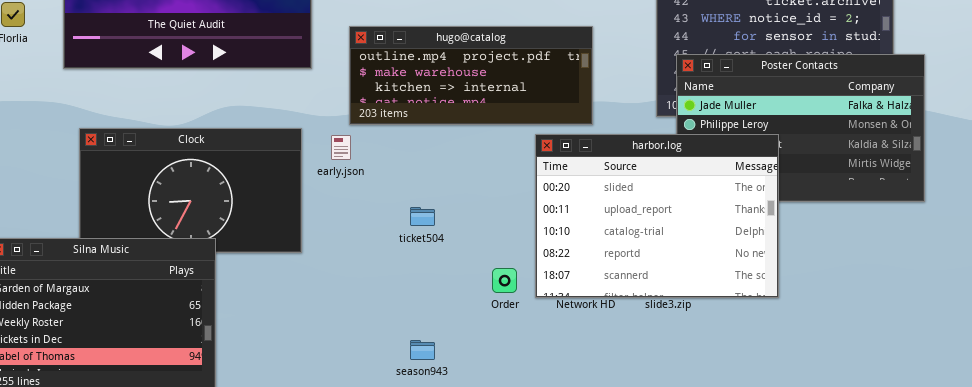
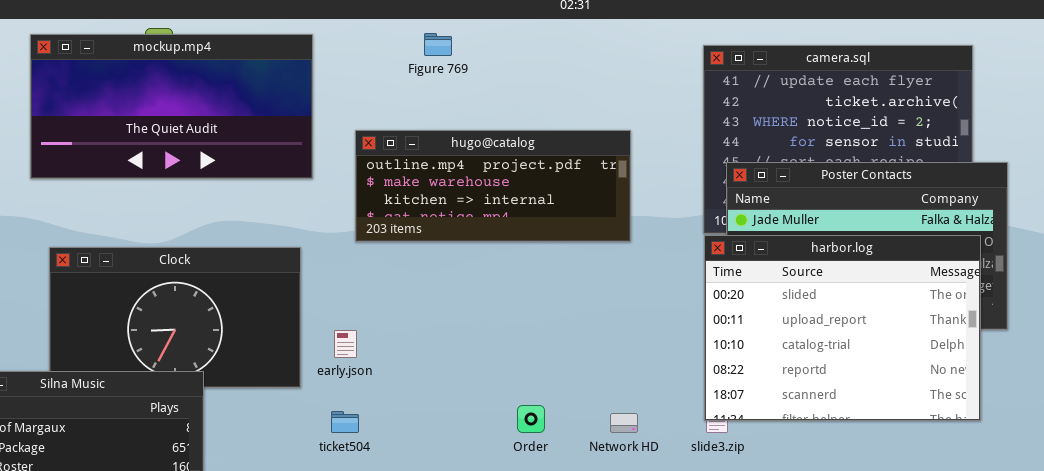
harbor.log: [535,134,779,298] -> [704,235,981,421], moved
early.json: [331,135,351,160] -> [334,330,357,358], moved
ticket504: [410,207,435,226] -> [331,411,359,433], moved

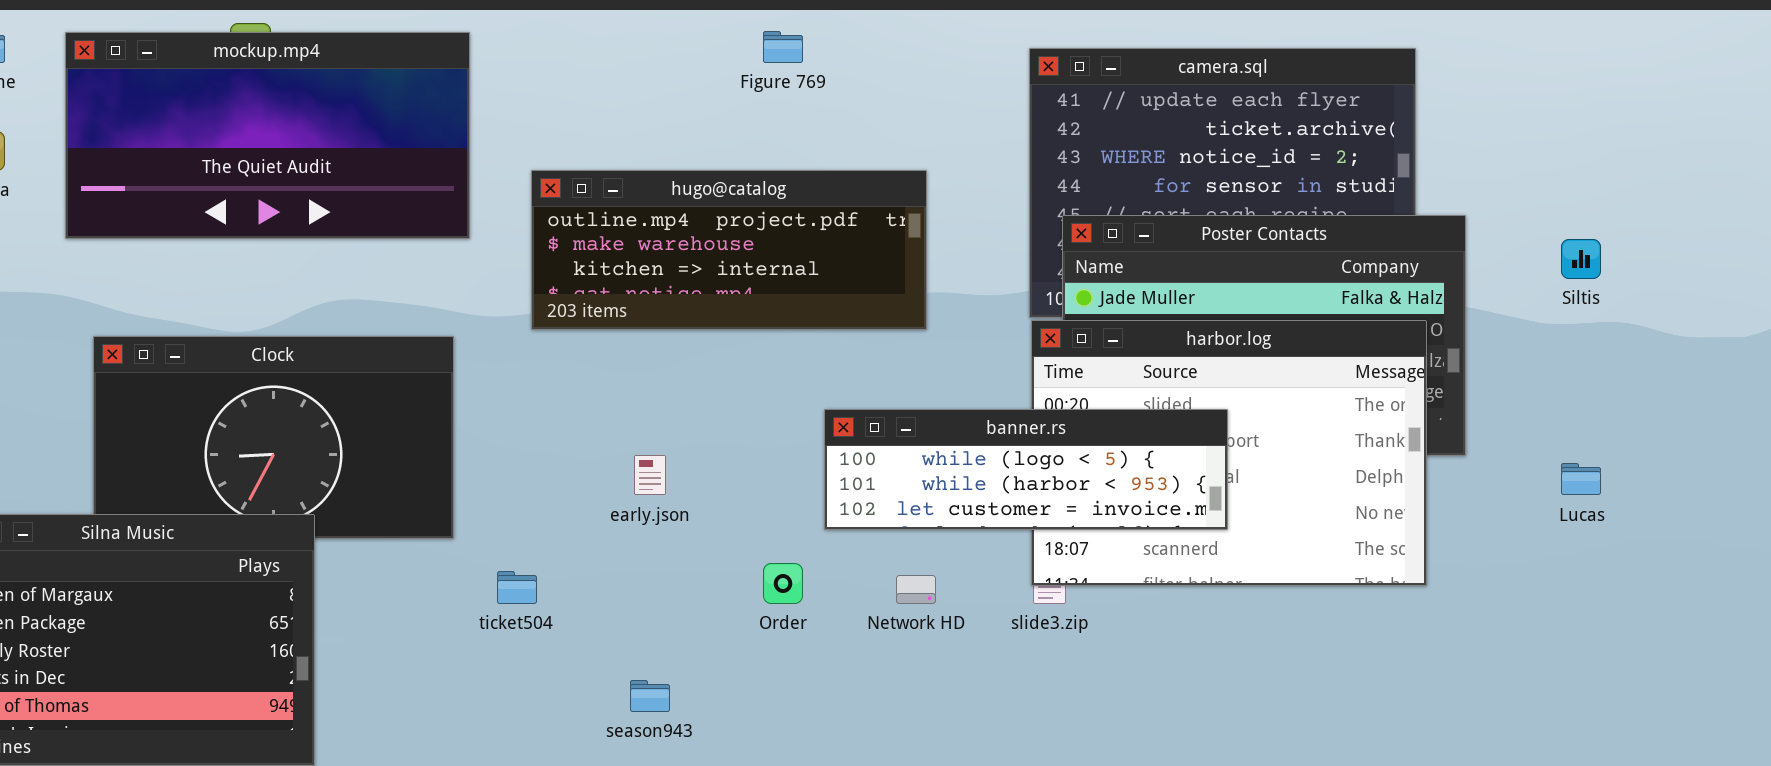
Figure 769: [424,33,452,56] -> [763,31,803,63], moved
banner.rs: none -> [824,409,1228,530], opened
early.json: [334,330,357,358] -> [634,455,666,495], moved

